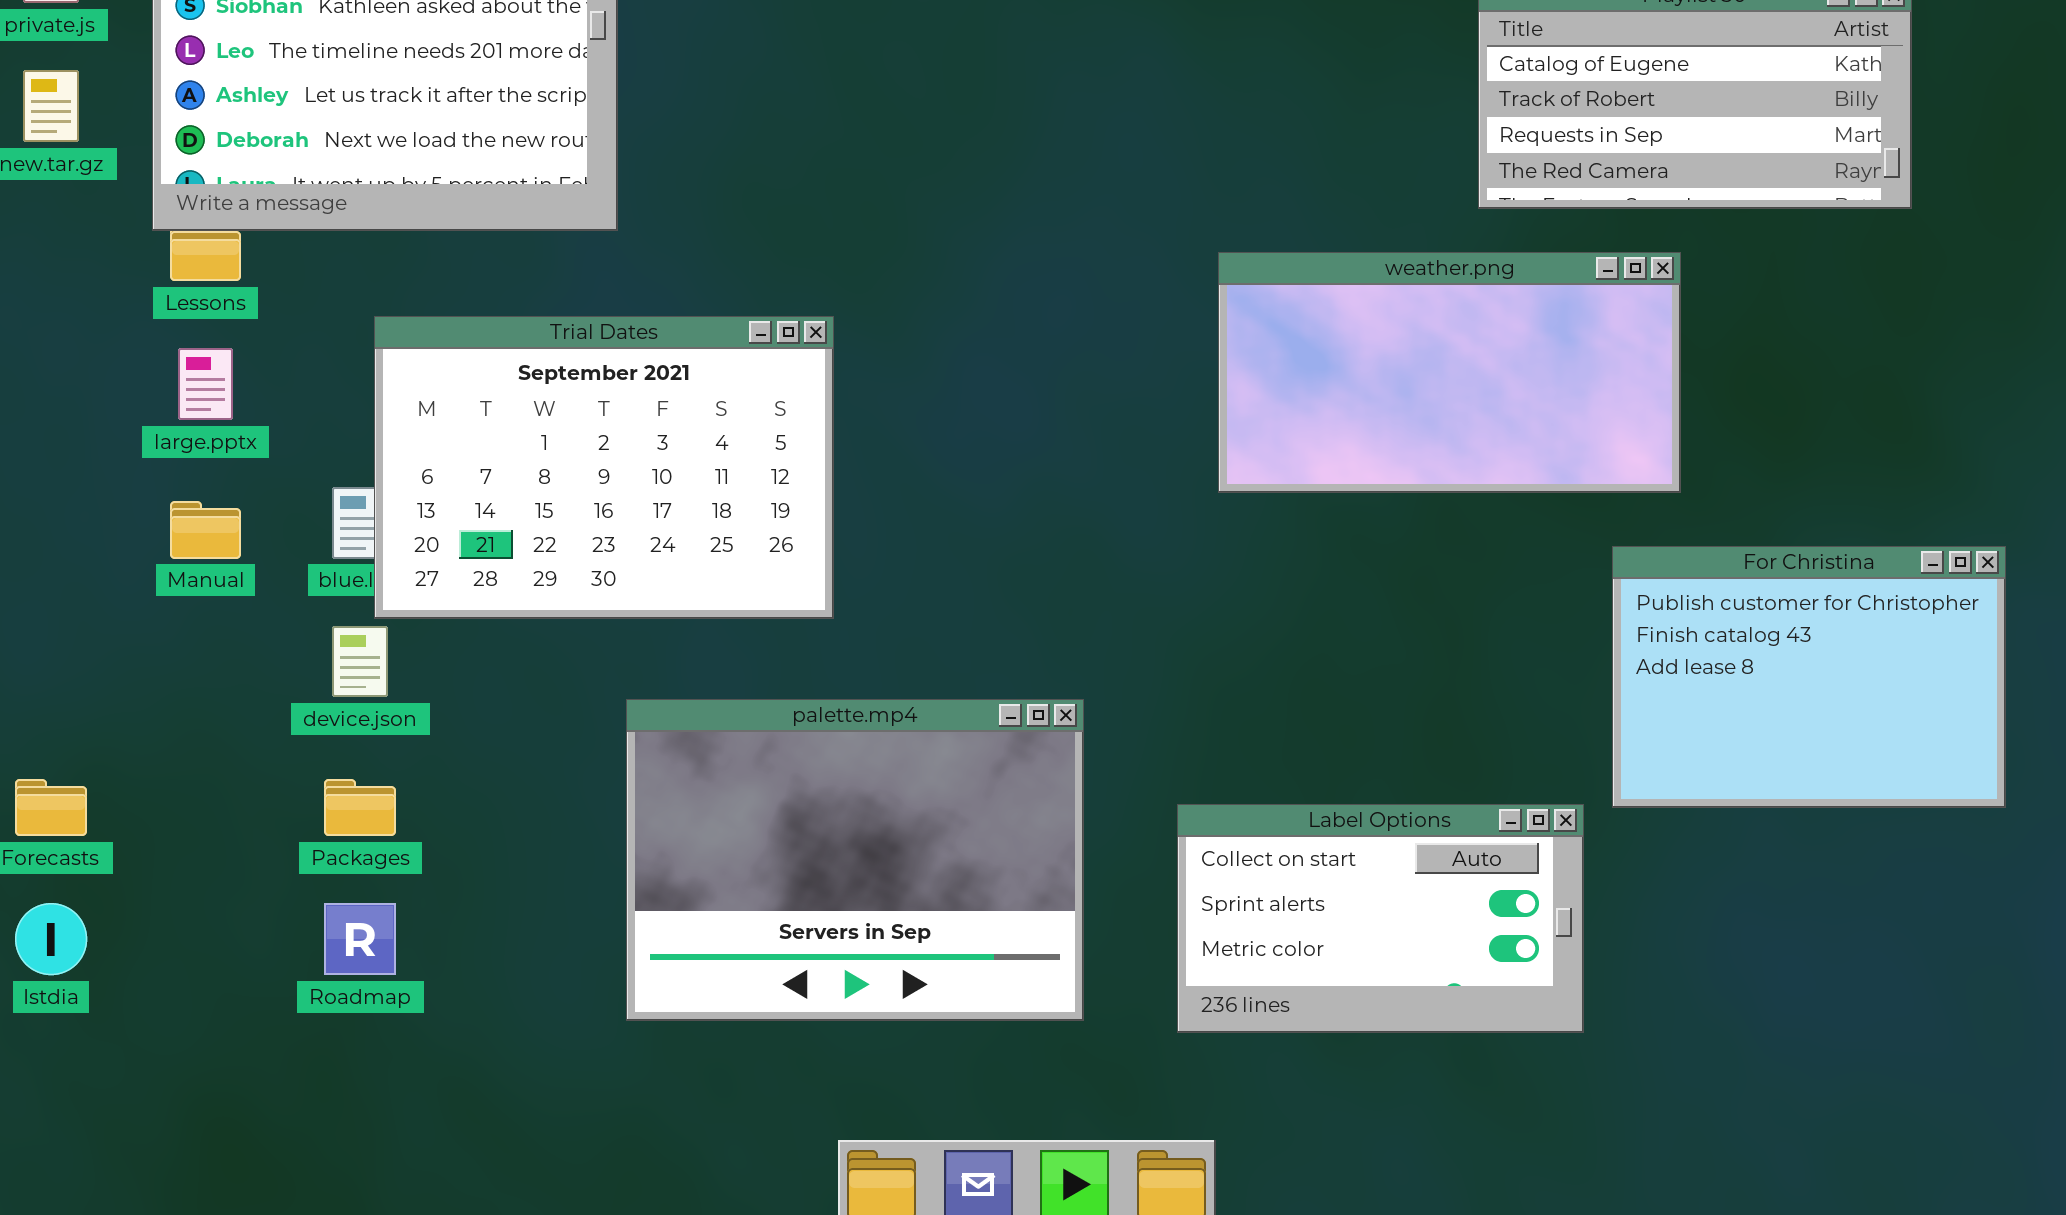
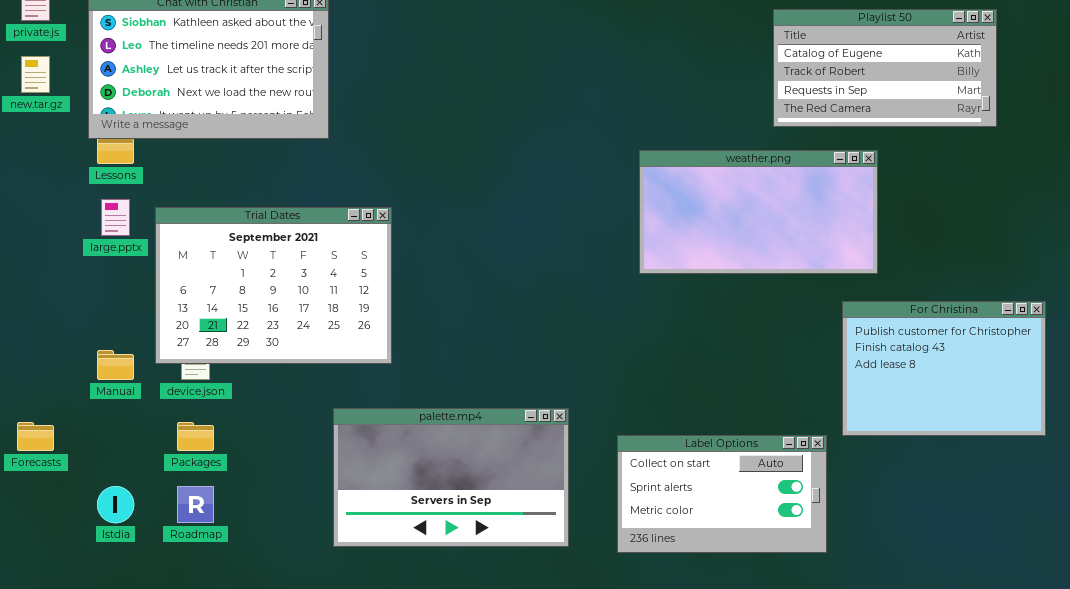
Trial Dates: [374,316,834,619] -> [155,207,392,364], moved
Manual: [170,501,241,559] -> [97,350,134,380], moved
palette.mp4: [626,699,1084,1021] -> [333,408,569,547], resized
Istdia: [15,903,87,975] -> [97,486,134,523], moved

